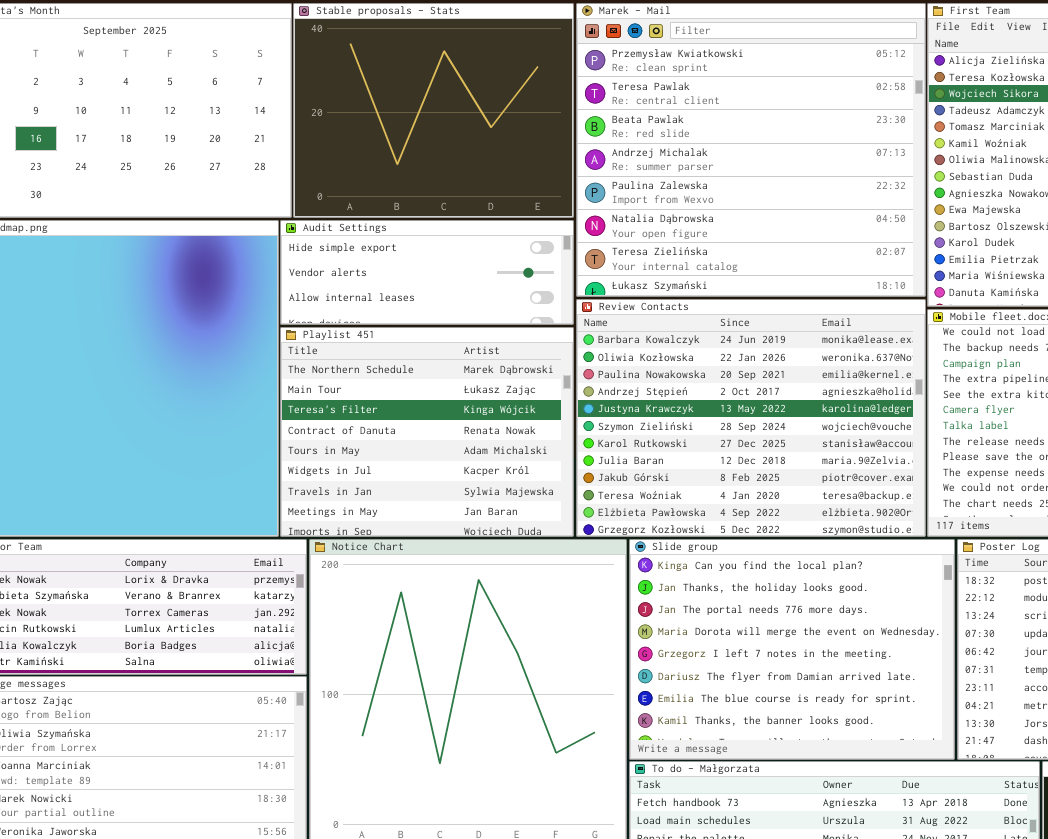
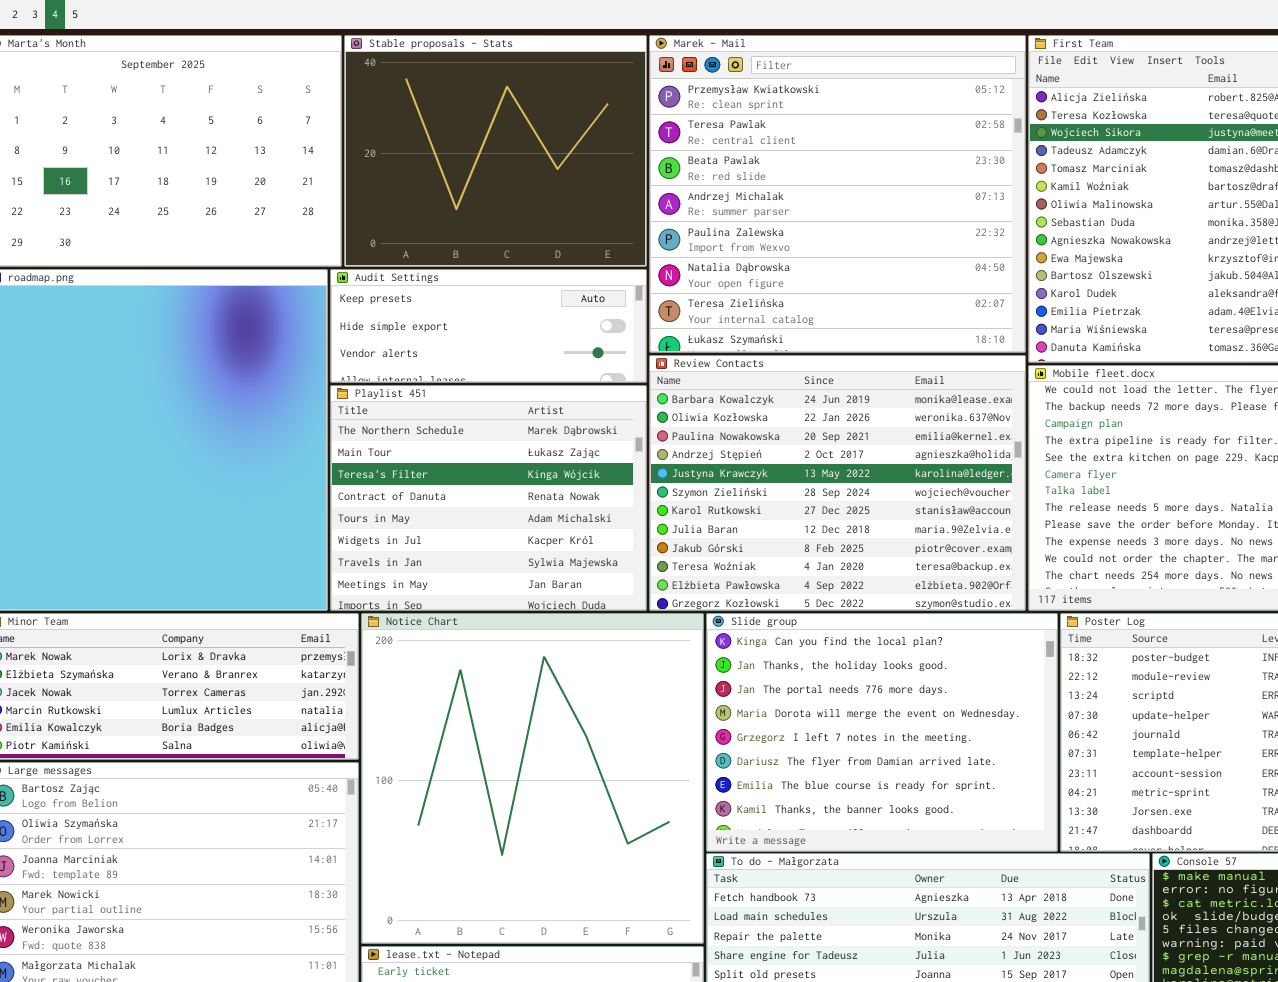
Audit Settings: [280,220,574,325] -> [330,269,647,383], scrolled up 1 row

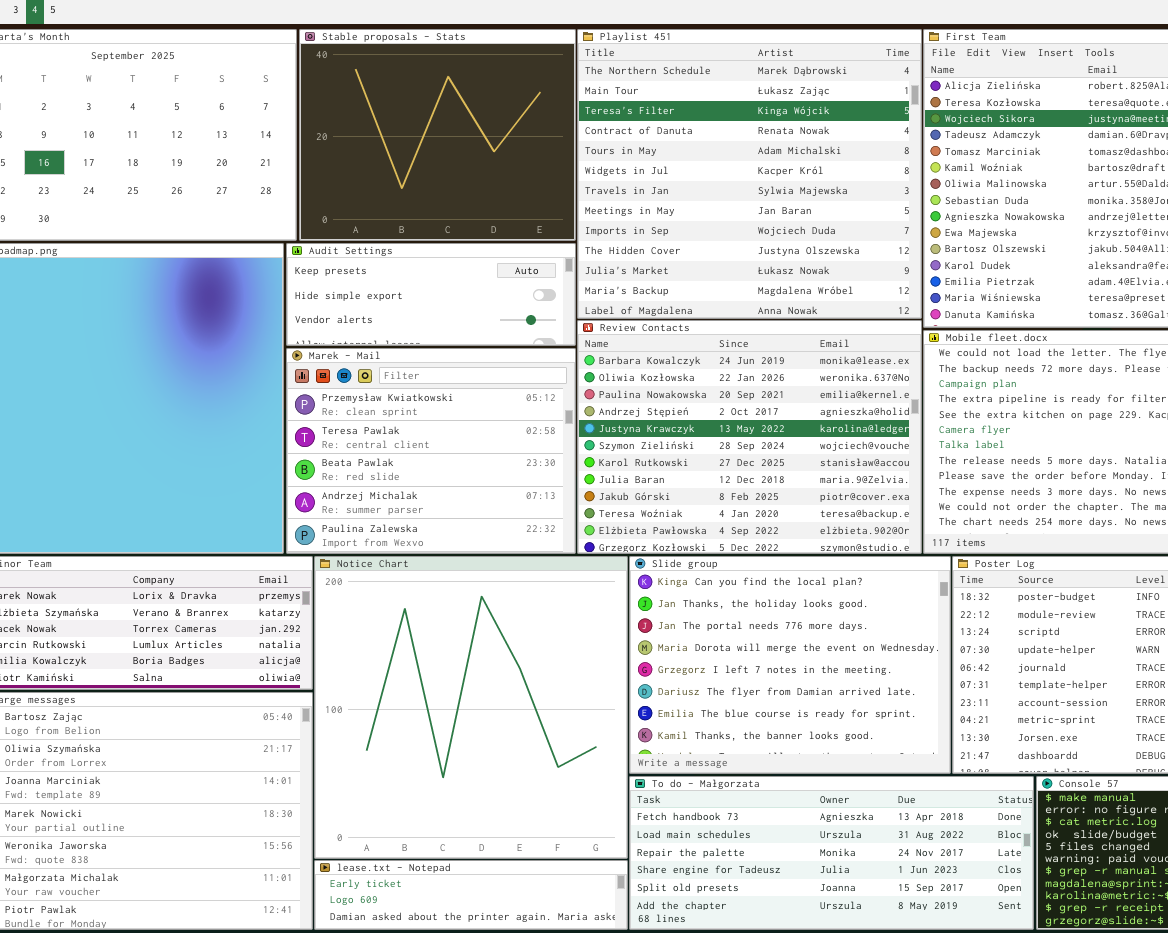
Marek - Mail: [649,35,1026,353] -> [286,348,576,554], moved, resized
Playlist 451: [330,385,647,611] -> [577,29,922,319], moved, resized

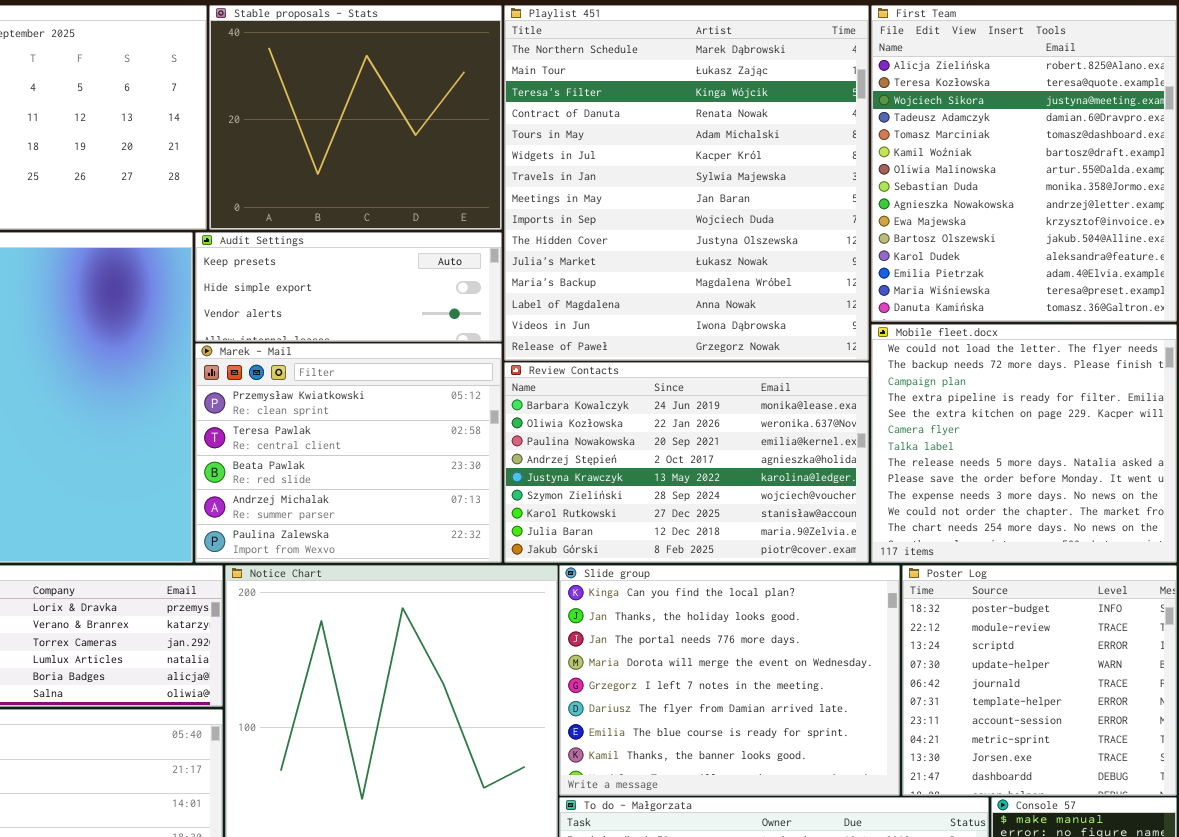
Playlist 451: [577,29,922,319] -> [504,5,869,361], resized
Review Contacts: [577,320,922,554] -> [504,362,869,563], resized

